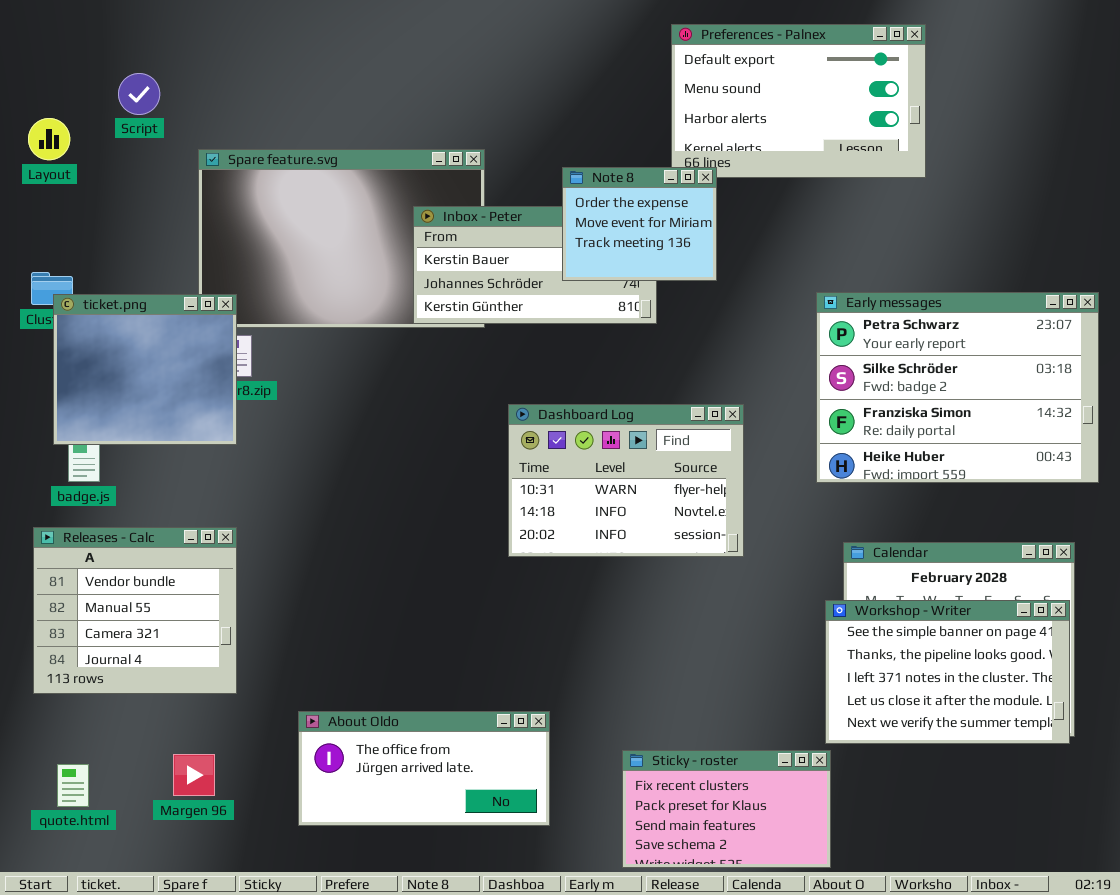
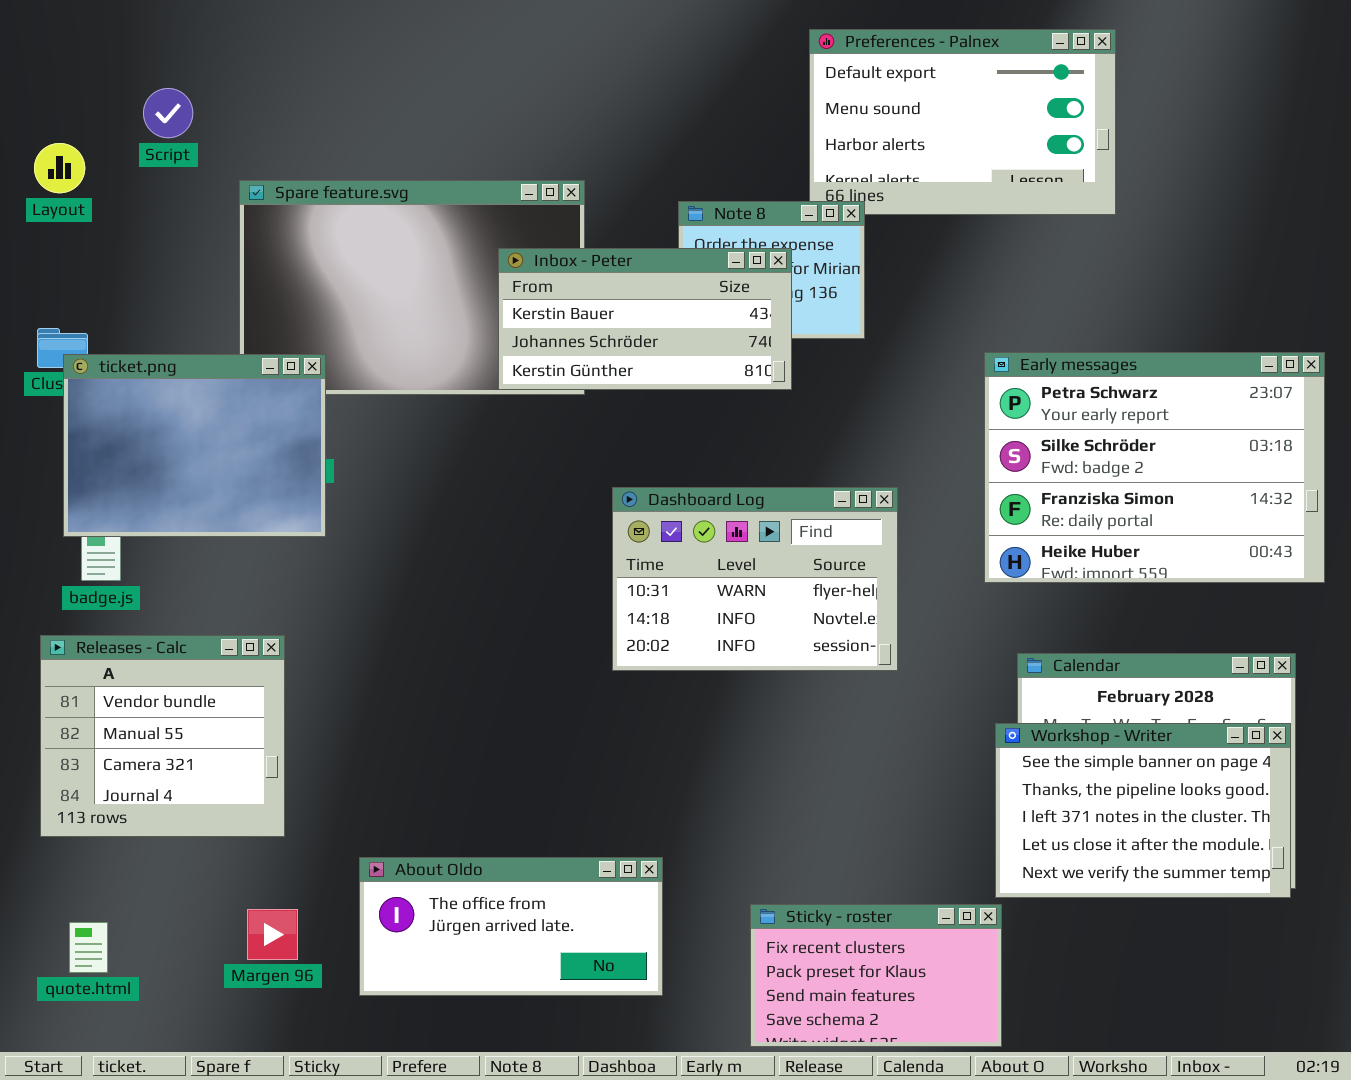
Inbox - Peter: [413,206,657,324] -> [498,248,792,390], raised
ticket.png: [53,294,237,445] -> [63,354,326,537], resized
Margen 96: [173,754,215,796] -> [247,909,298,960], moved

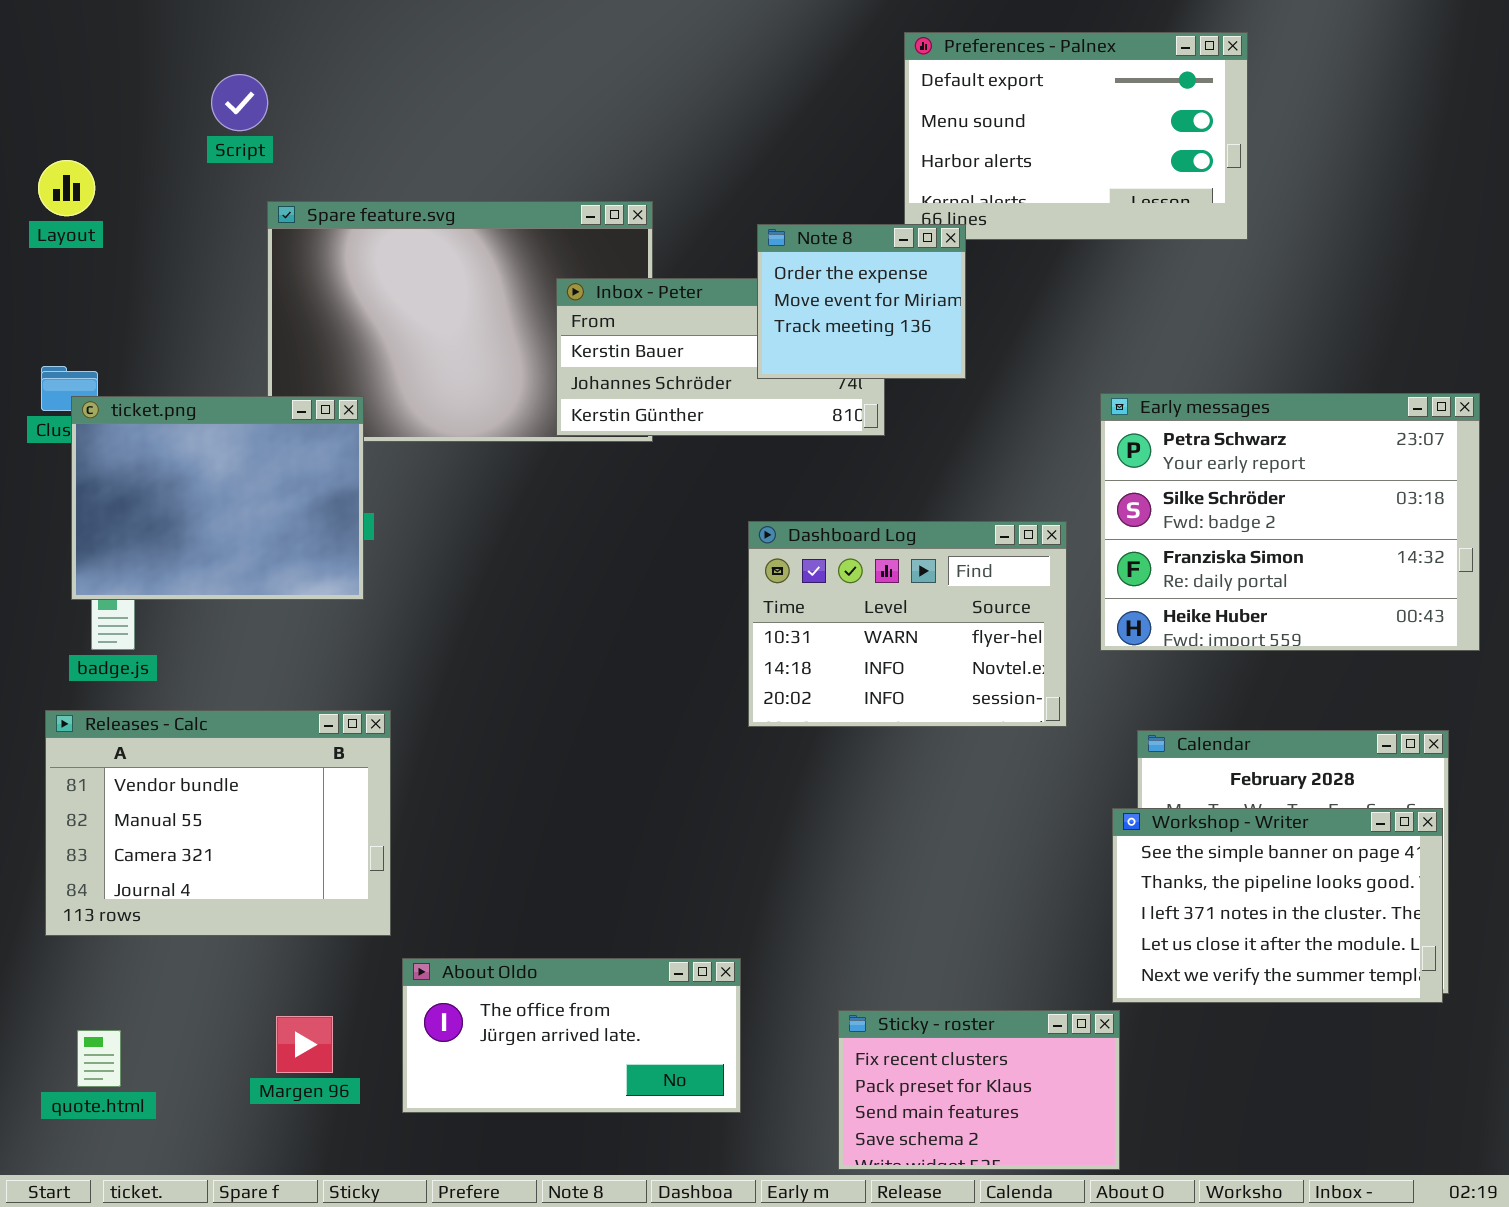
Script: [143,88,193,138] -> [211,74,268,131], moved
Note 8: [678,201,865,339] -> [757,224,966,379], raised
Dashboard Log: [612,487,898,671] -> [748,521,1067,727], moved
Releases - Calc: [40,635,285,837] -> [45,710,391,936], resized

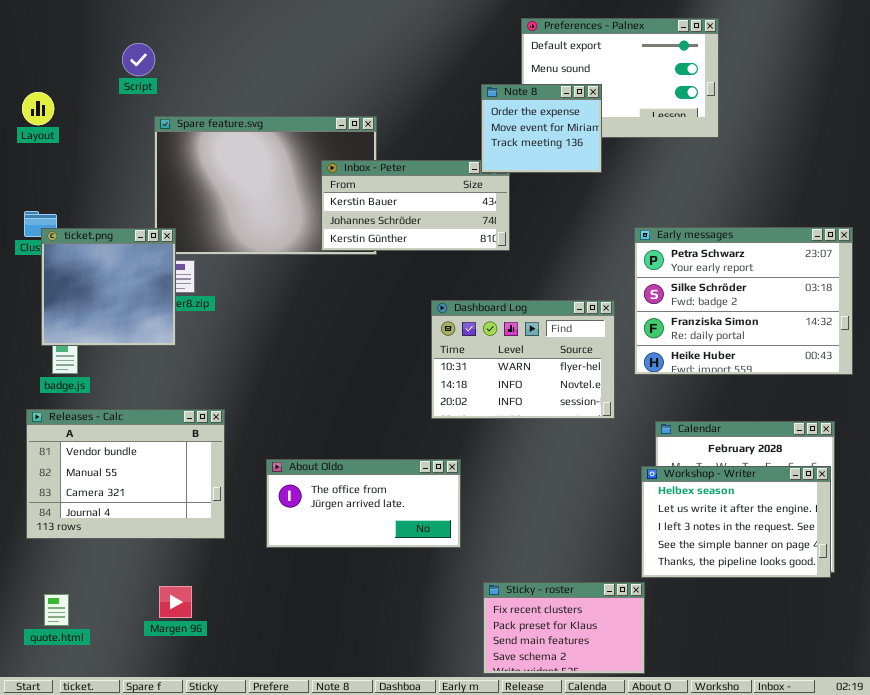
Note 8: [757,224,966,379] -> [481,84,602,173], moved
ticket.png: [71,396,364,600] -> [41,228,176,346], resized
Workshop - Writer: [1112,808,1443,1003] -> [641,466,831,578], scrolled up 3 rows
About Oldo: [402,958,741,1113] -> [266,459,461,548], moved

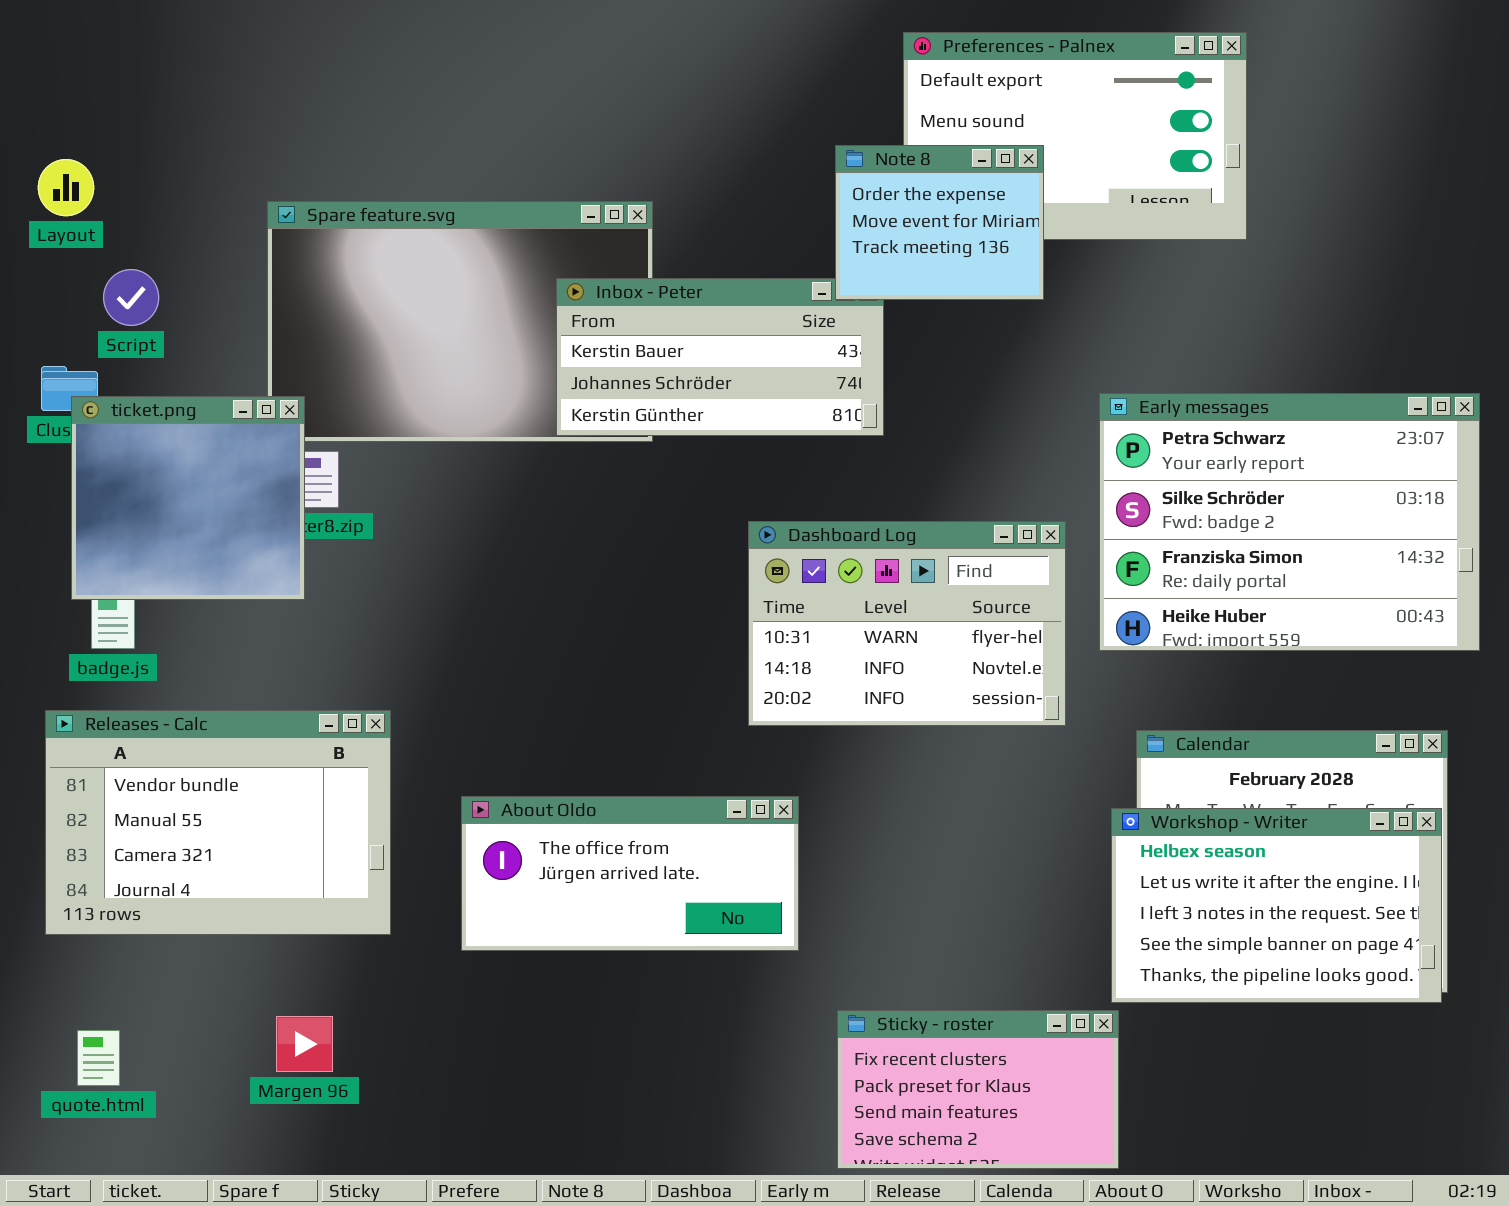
Script: [122,43,155,76] -> [103,269,159,326], moved

